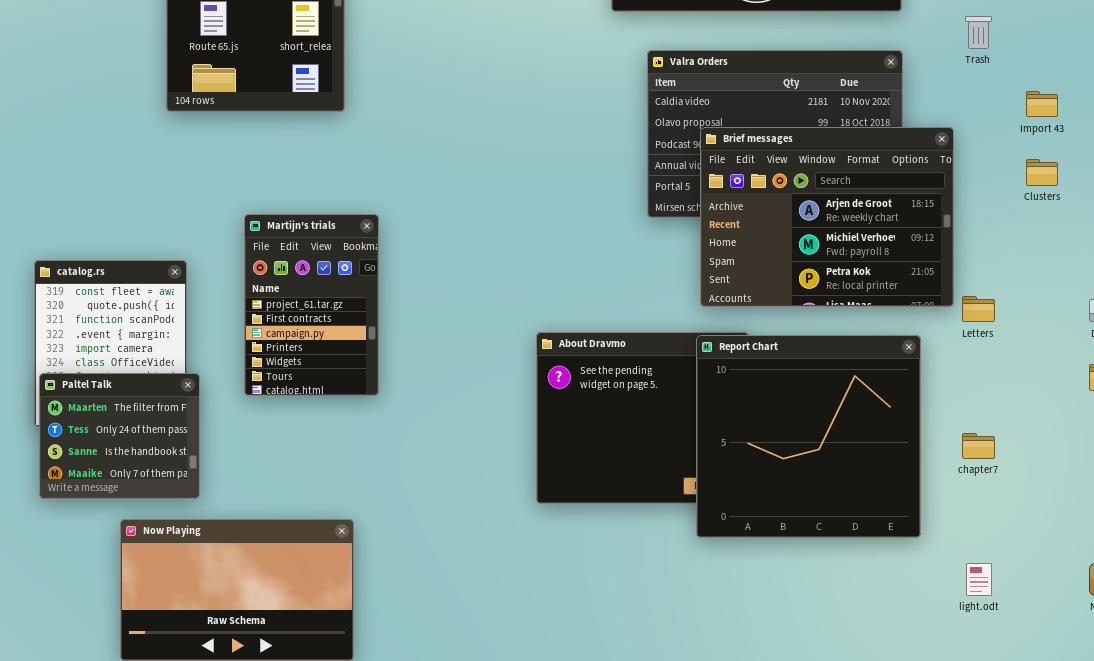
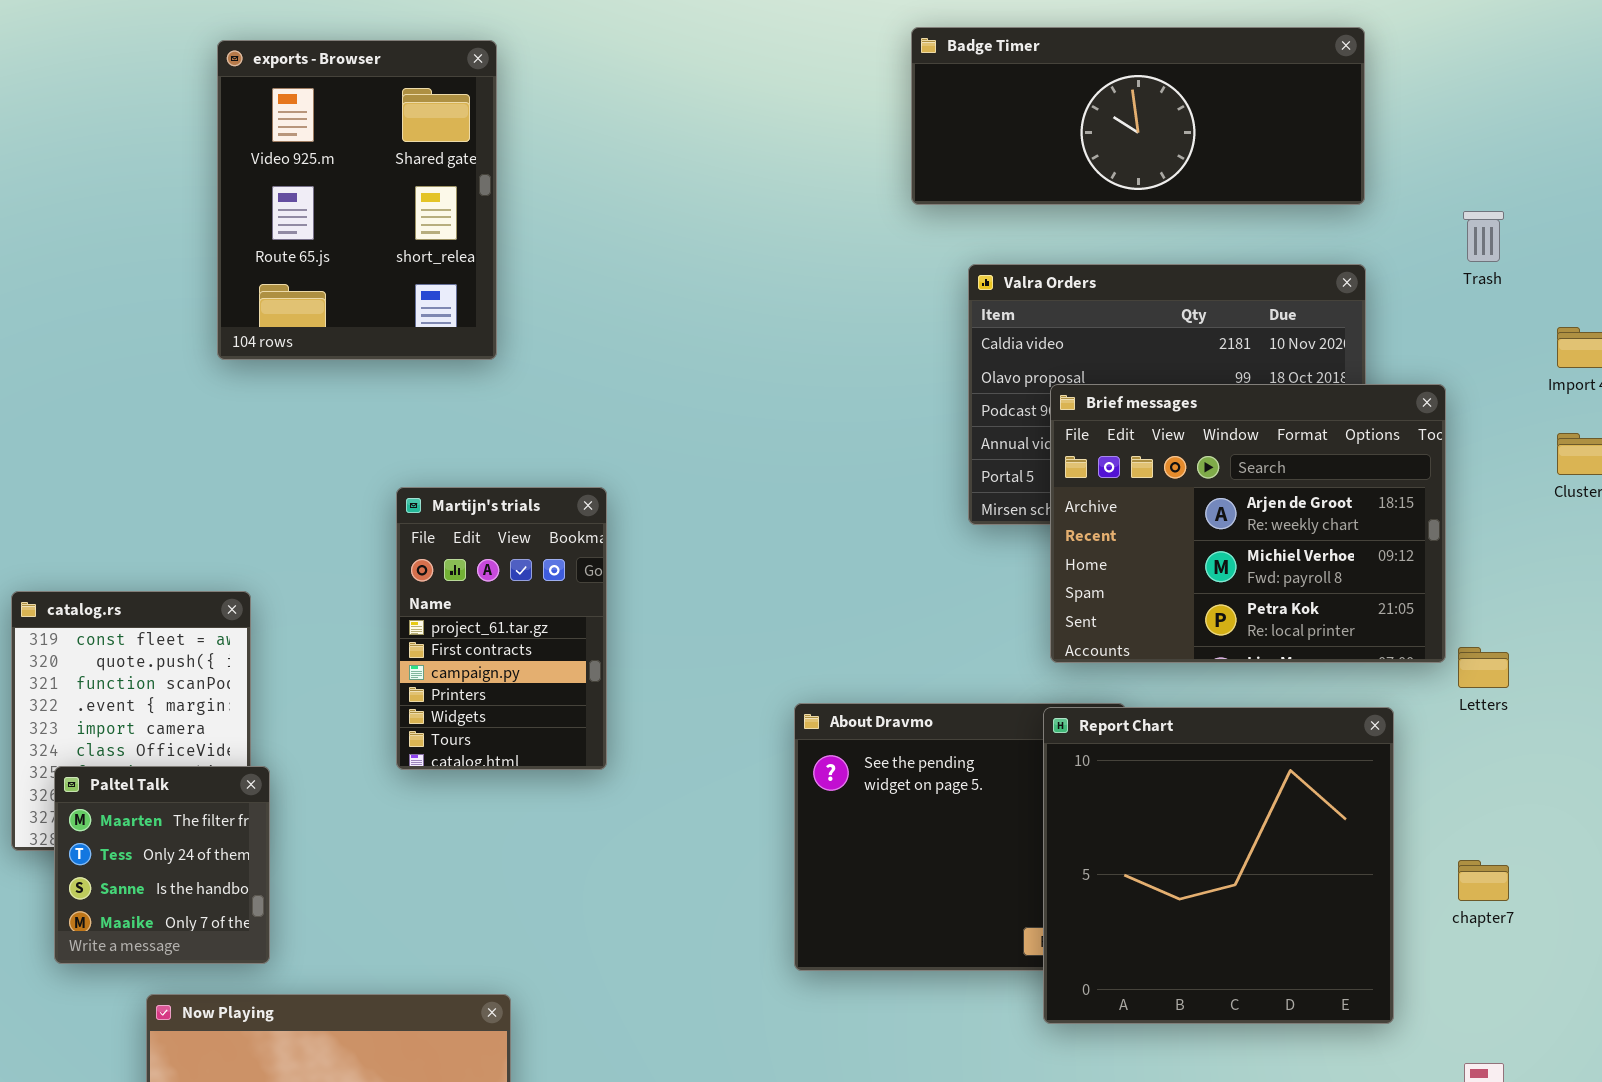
Martijn's trials: [244,214,379,396] -> [396,487,607,770], moved
Paltel Talk: [39,373,200,499] -> [54,766,270,964], resized

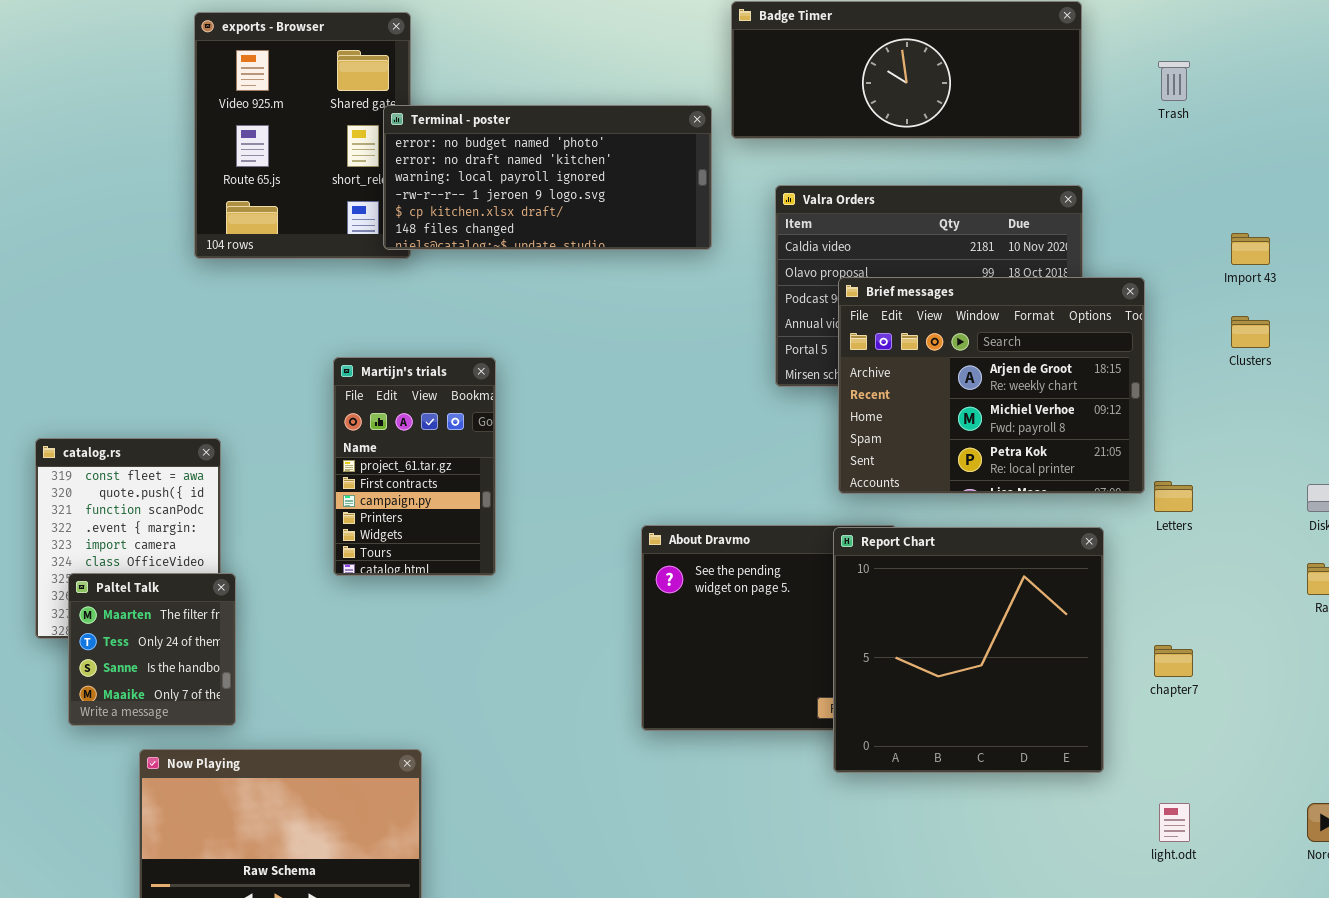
Terminal - poster: none -> [383,105,712,250], opened
Trash: [1463,211,1504,262] -> [1158,61,1190,101], moved

